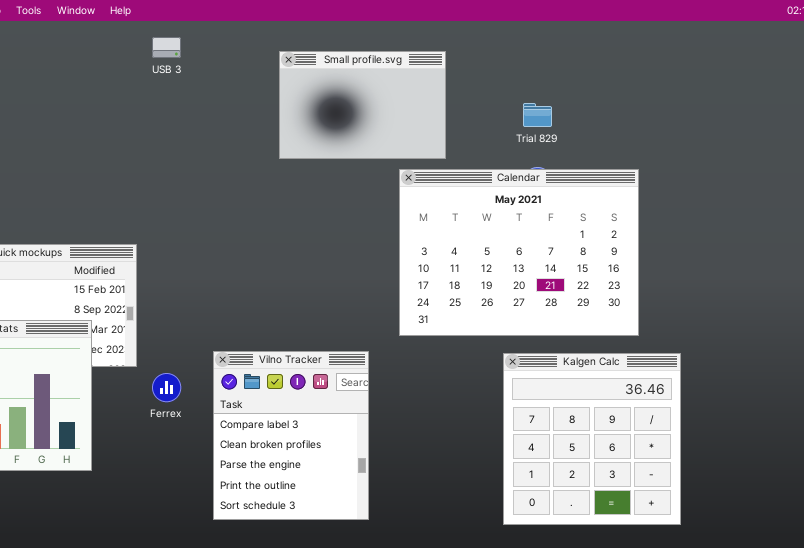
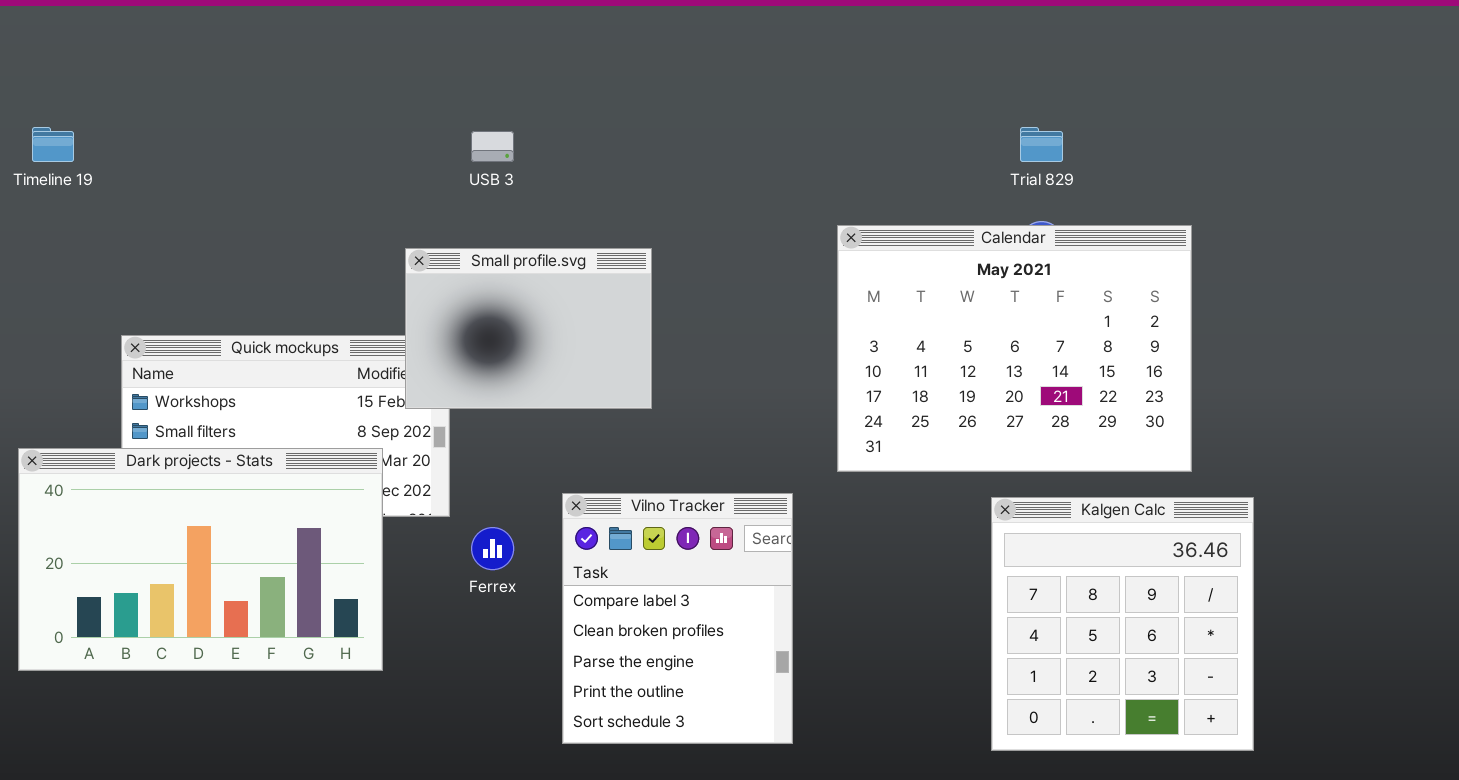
USB 3: [152,37,181,58] -> [471,131,514,162], moved
Small profile.svg: [279,51,446,159] -> [405,248,652,409], moved

